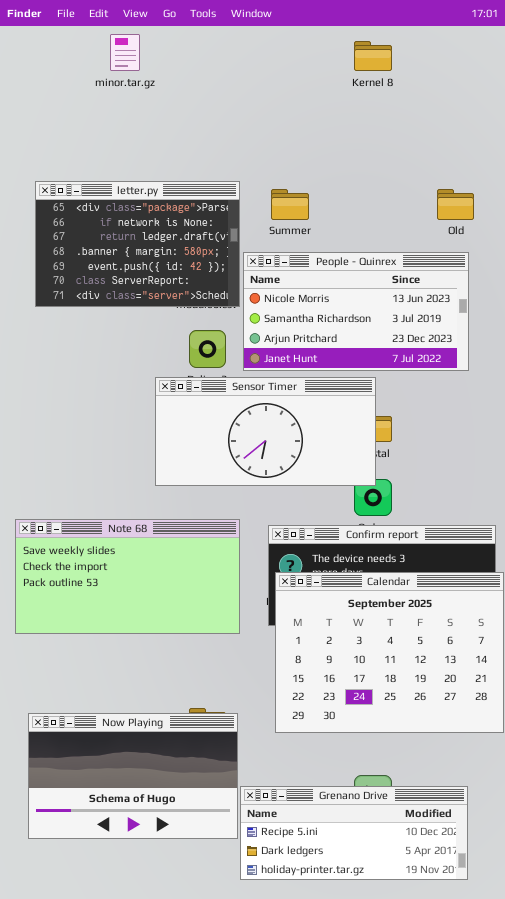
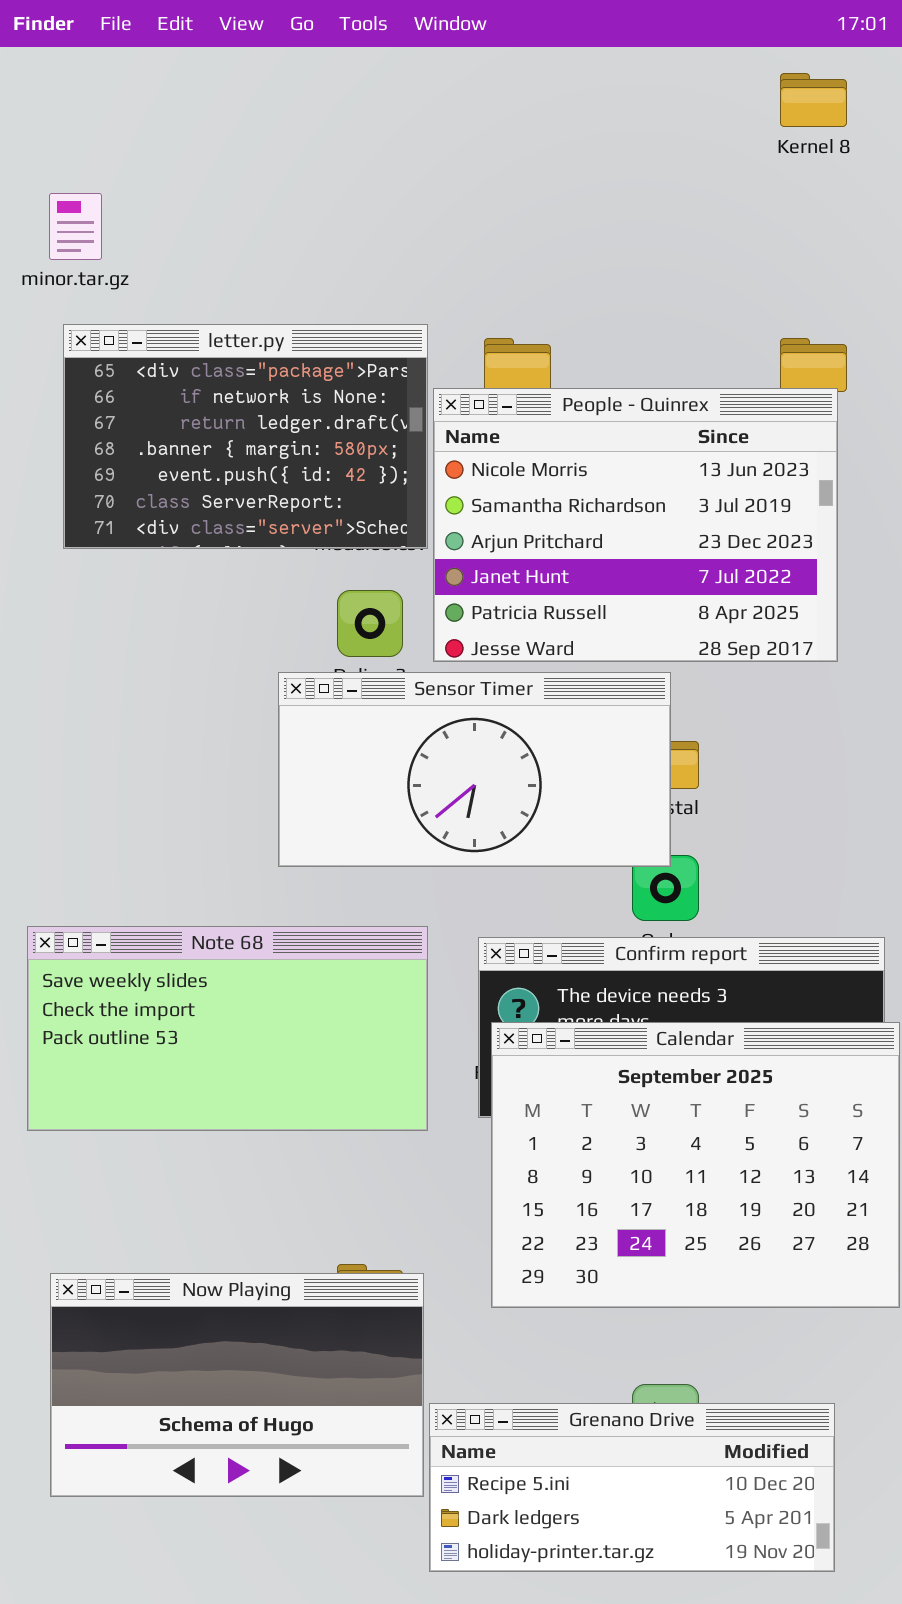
minor.tar.gz: [110,34,140,71] -> [49,193,102,260], moved
Kernel 8: [354,41,392,71] -> [780,73,847,127], moved
People - Quinrex: [243,252,469,371] -> [433,388,838,662], resized

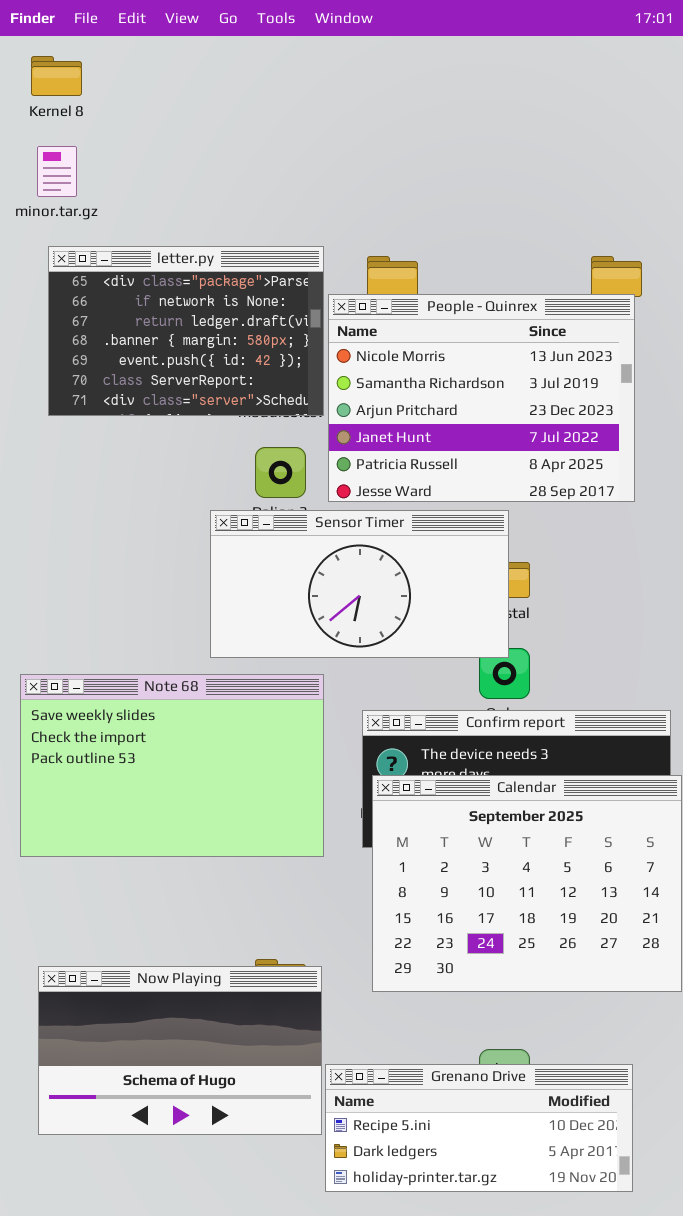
Kernel 8: [780,73,847,127] -> [31,56,82,96], moved
Note 68: [27,926,428,1131] -> [20,674,324,857], resized

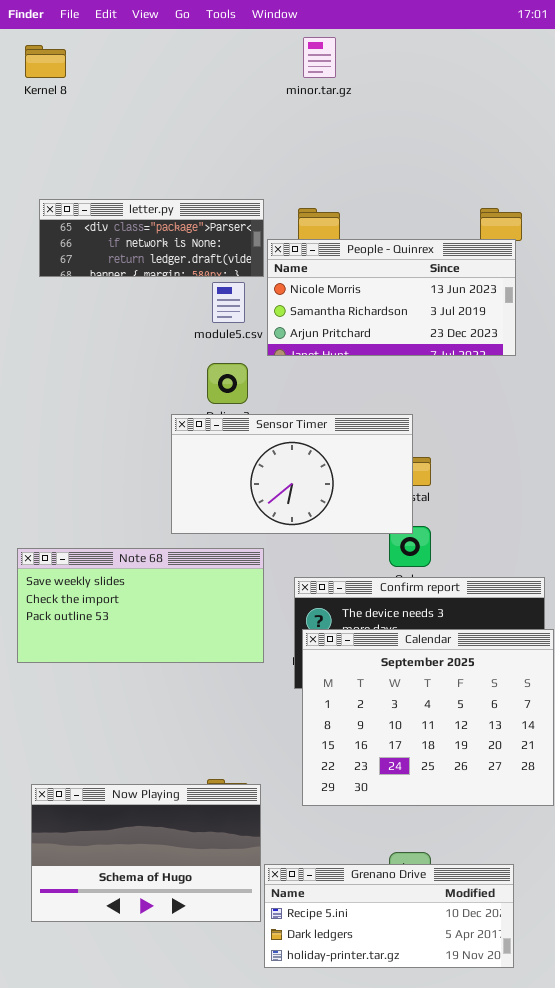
minor.tar.gz: [37,146,77,197] -> [303,37,336,78], moved
letter.py: [48,246,324,416] -> [39,199,264,277], resized
People - Quinrex: [328,294,635,502] -> [267,239,516,356], resized
Note 68: [20,674,324,857] -> [17,548,264,663], resized

